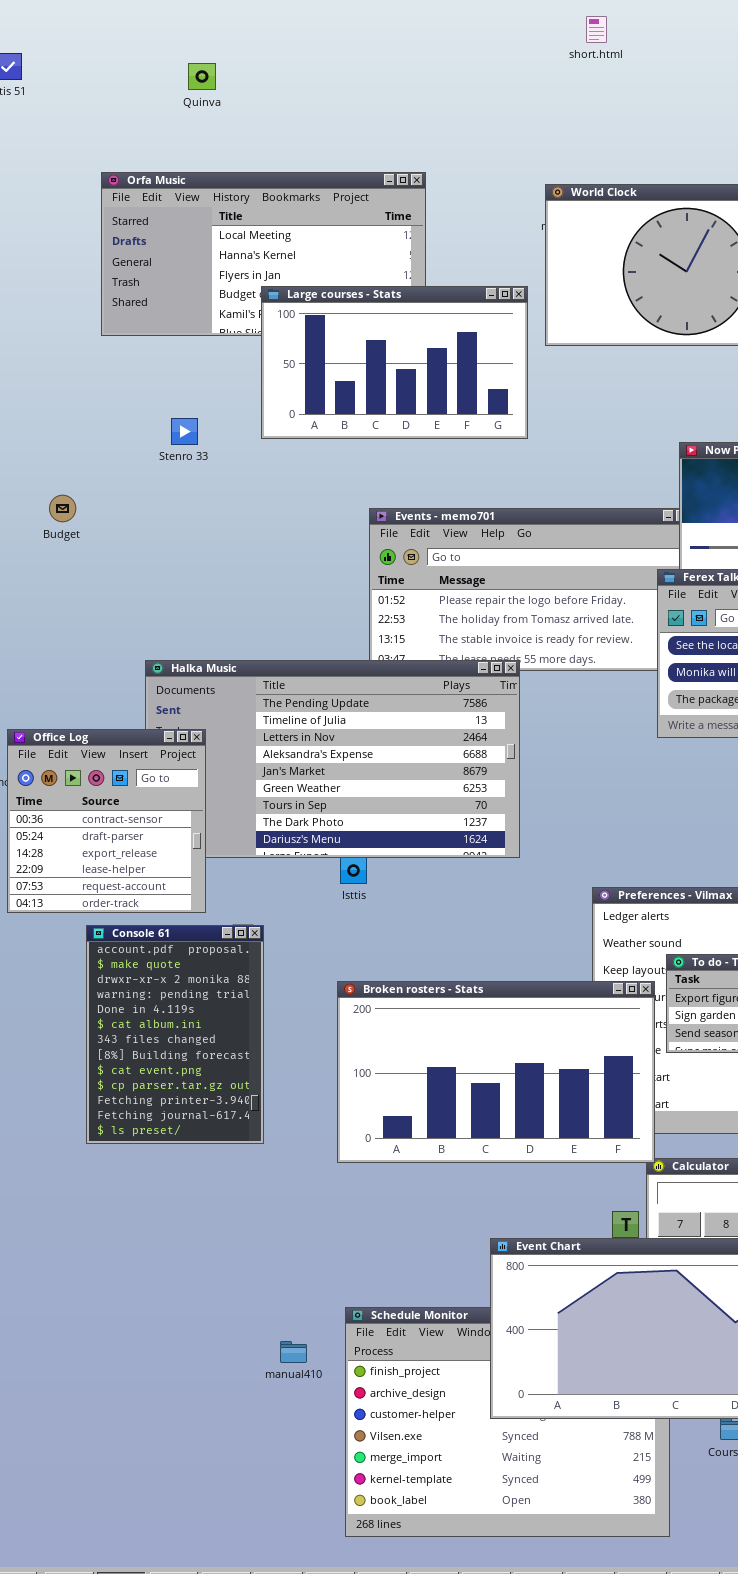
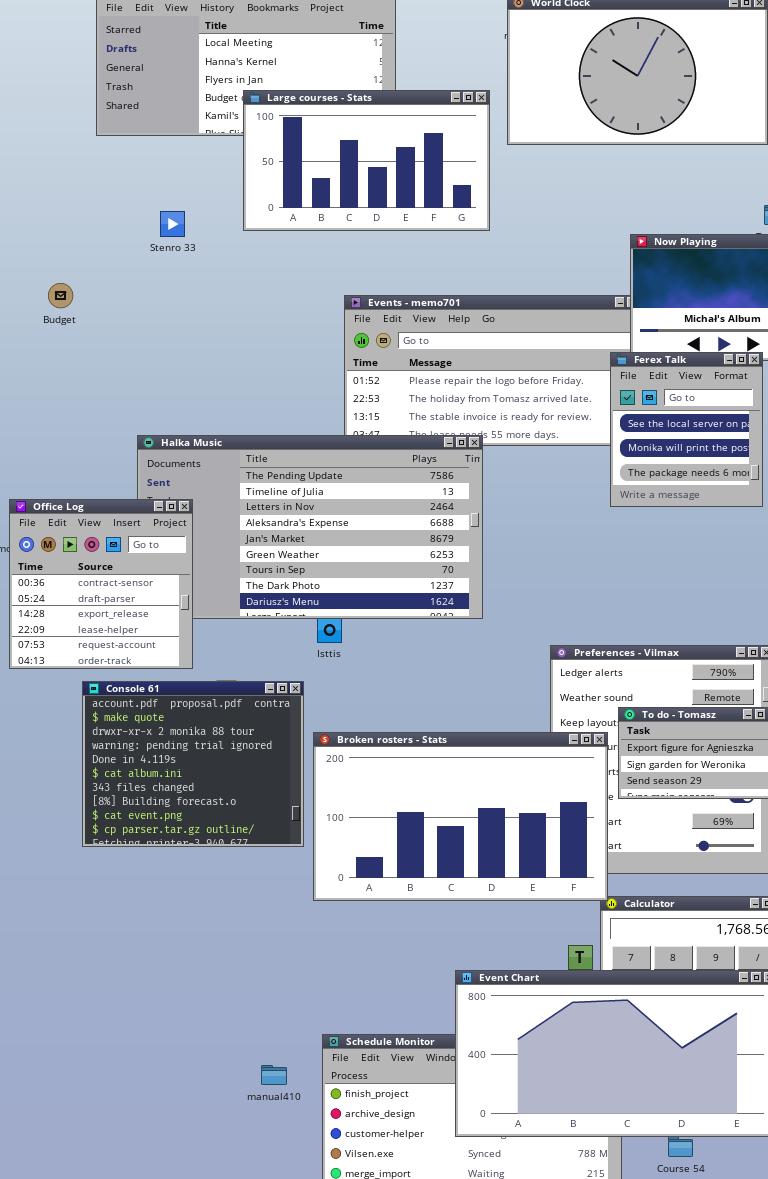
Console 61: [86,925,264,1144] -> [82,681,304,847], resized

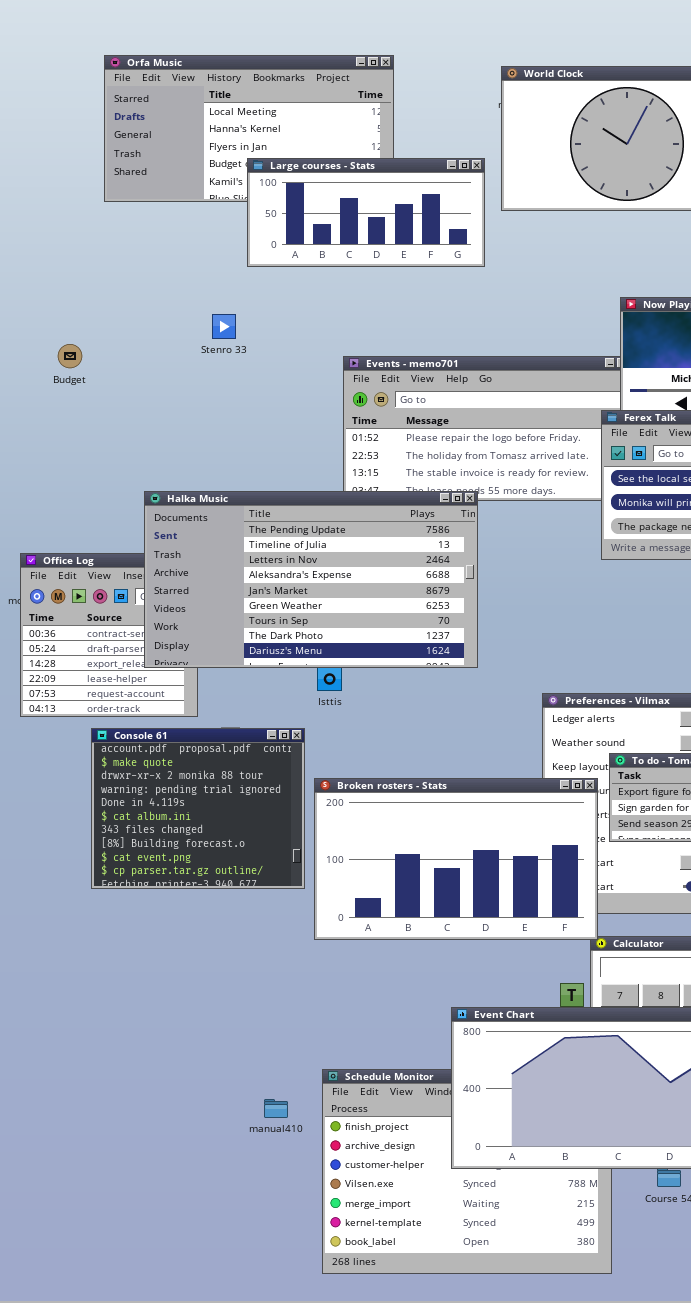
Large courses - Stats: [243,90,490,231] -> [247,158,485,267], resized
Stenro 33: [160,211,185,237] -> [212,314,236,339], moved
Halka Music: [137,435,483,619] -> [144,491,478,668], raised

